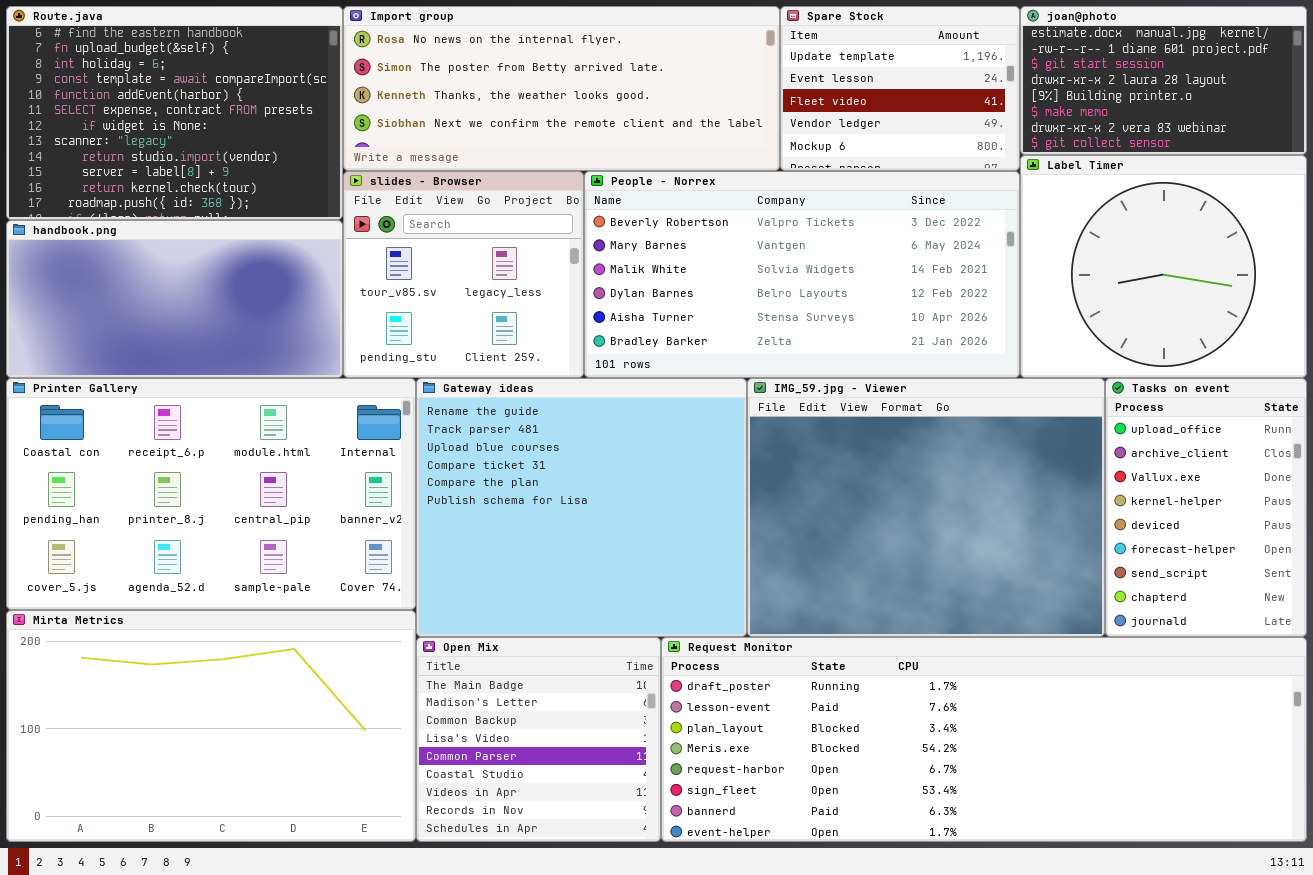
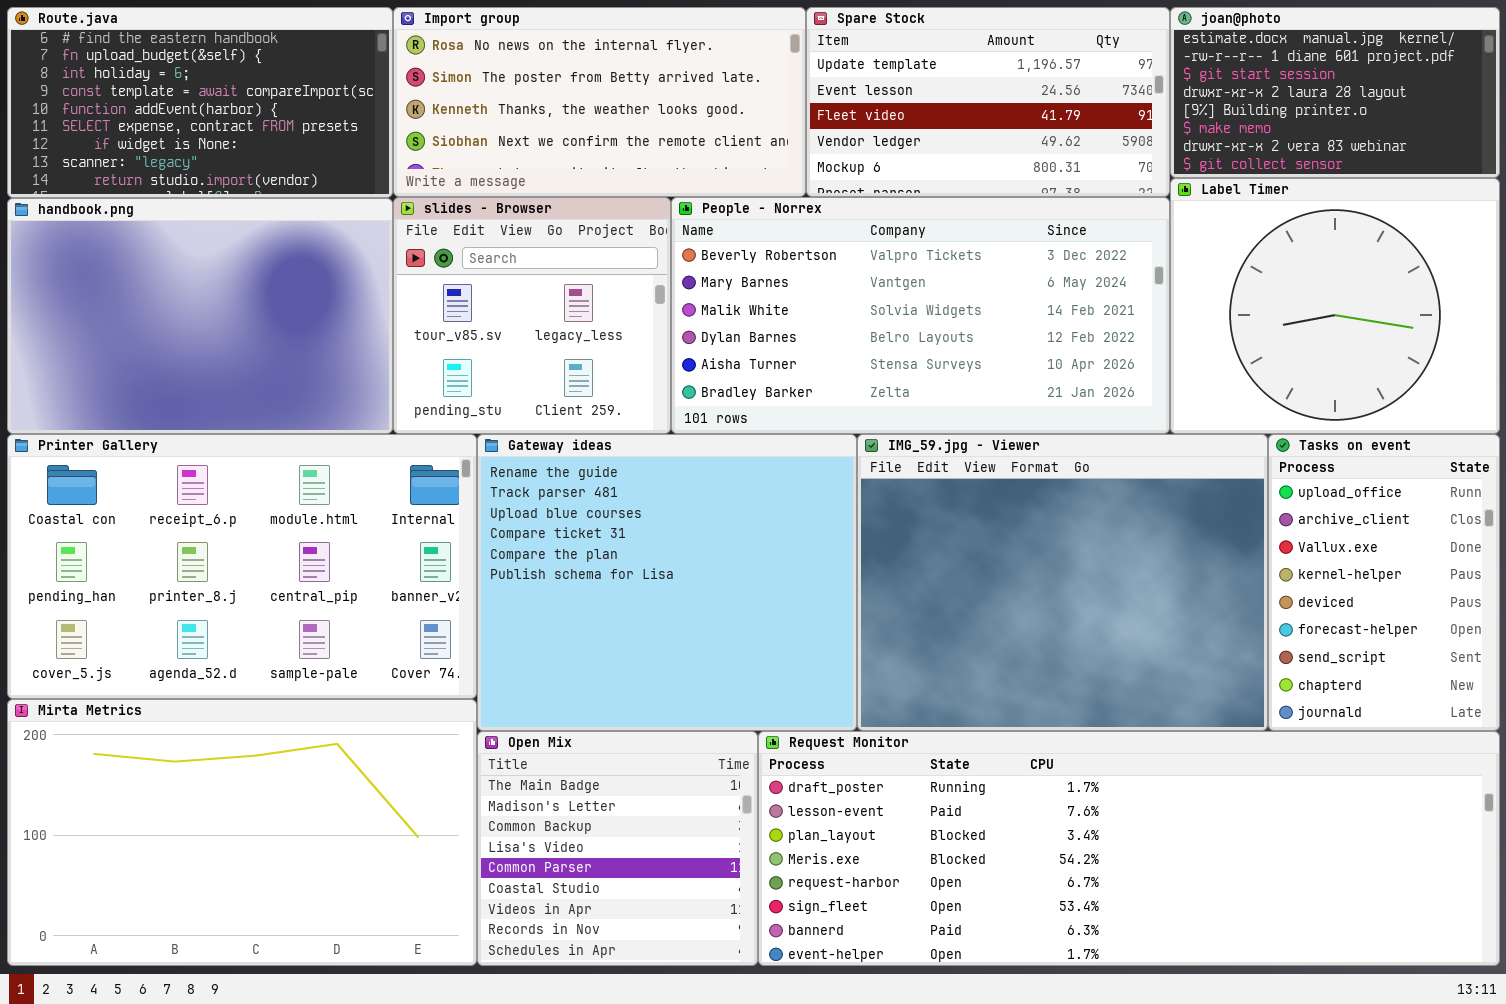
Route.java: [6,6,343,220] -> [7,7,393,198], resized
Import group: [343,6,780,171] -> [393,7,806,197], resized
Spare Stock: [780,6,1020,171] -> [806,7,1170,197], resized
handbook.png: [6,220,343,378] -> [7,198,393,434], resized

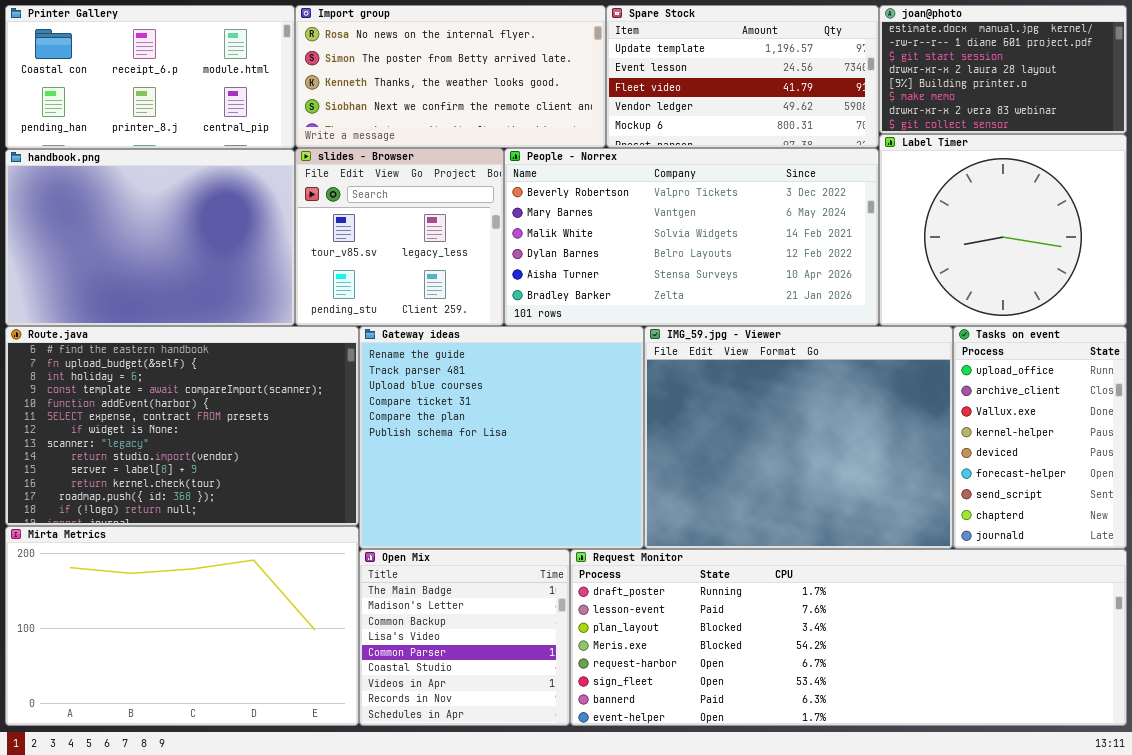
Route.java: [7,7,393,198] -> [5,326,359,526], moved, resized
Printer Gallery: [7,434,477,699] -> [5,5,295,149], moved, resized

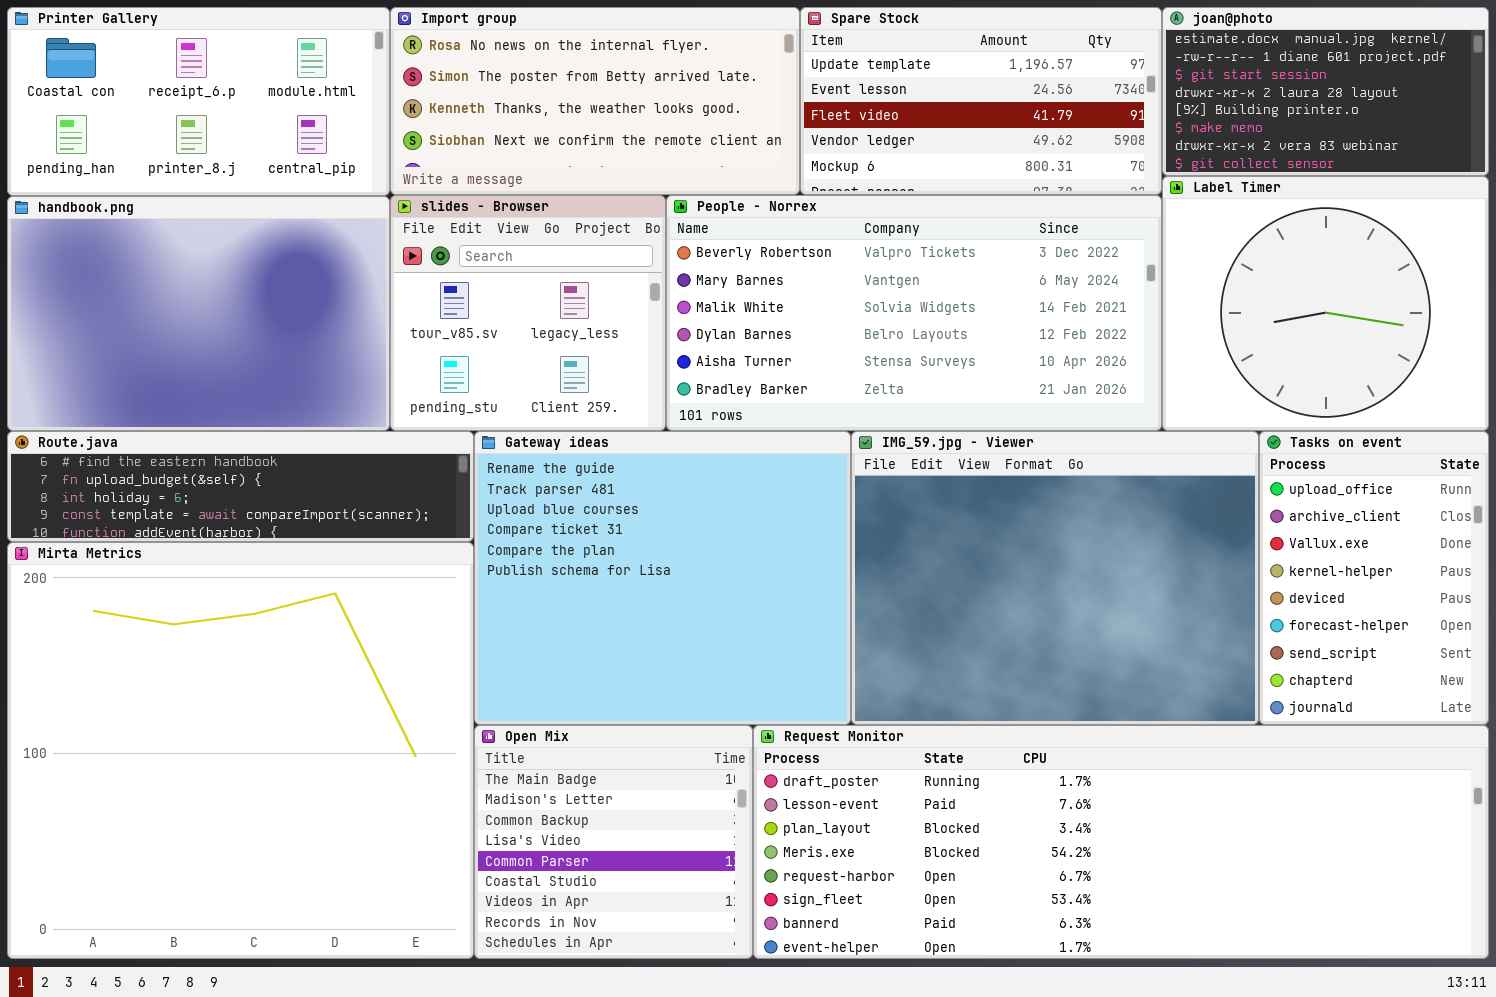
Route.java: [5,326,359,526] -> [7,431,474,542], resized
Mirta Metrics: [5,526,359,726] -> [7,542,474,959], resized

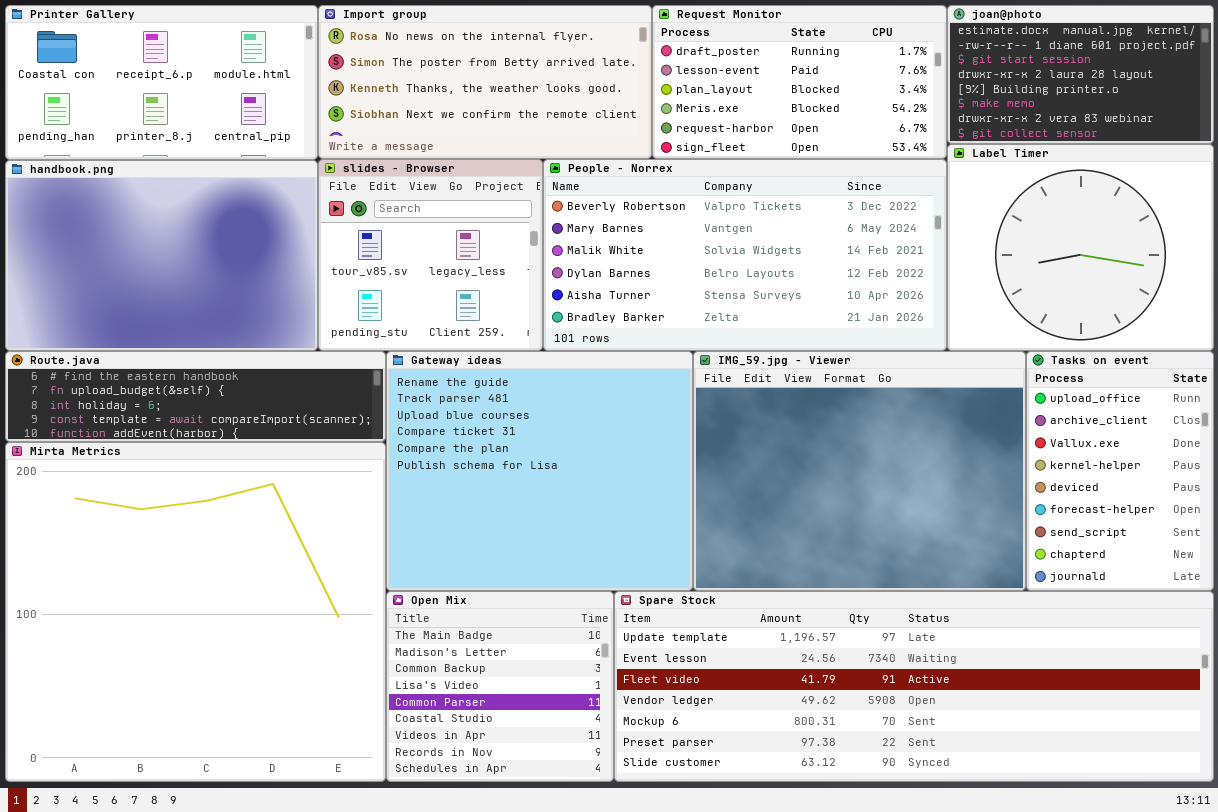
Spare Stock: [800,7,1162,195] -> [614,591,1214,782], moved, resized
Request Monitor: [753,725,1489,959] -> [652,5,947,159], moved, resized

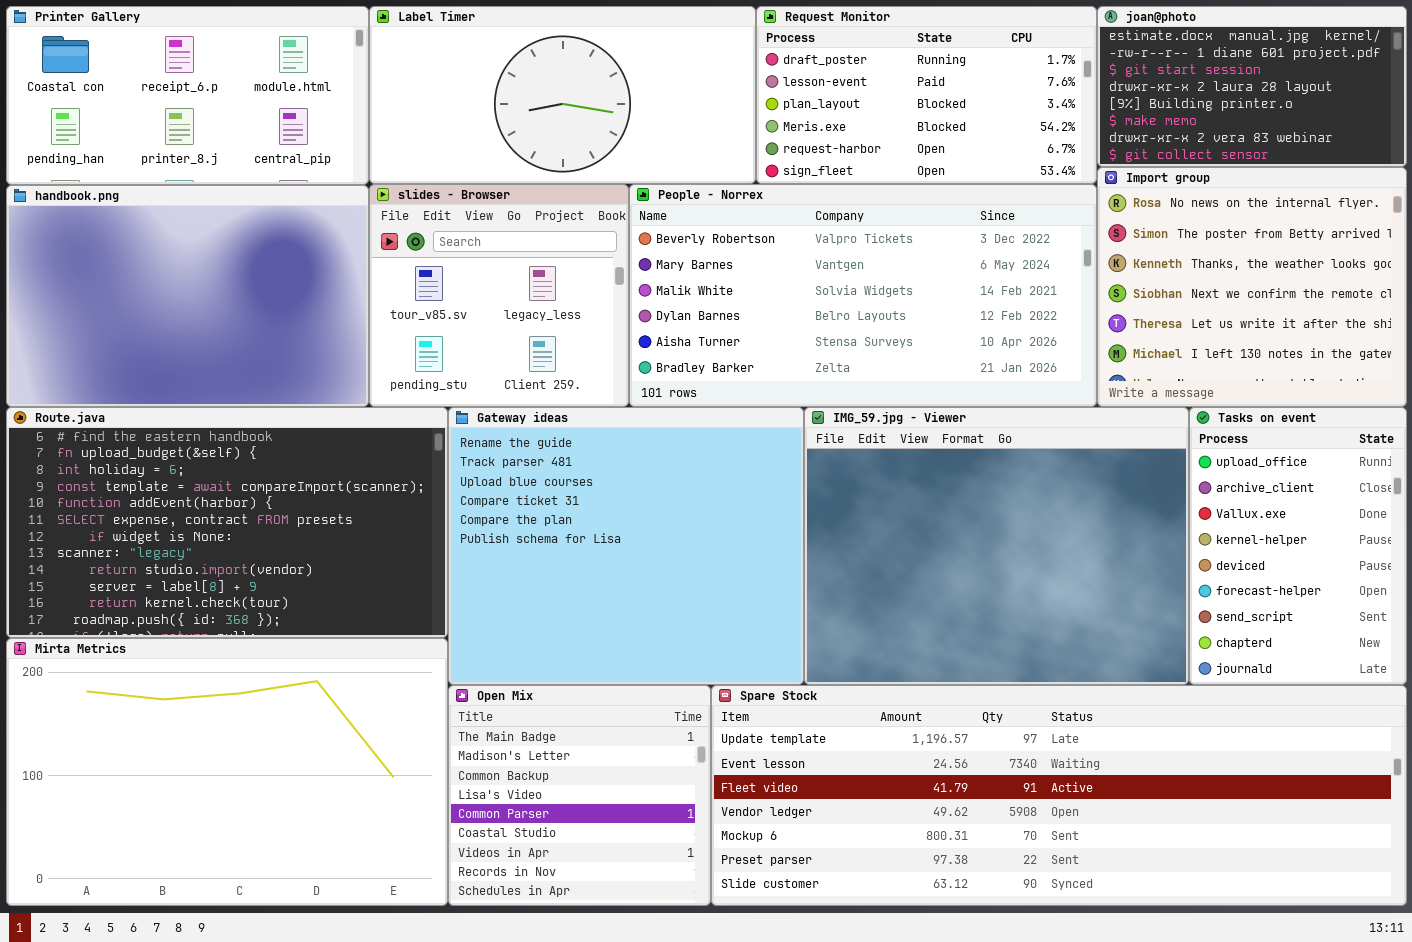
Import group: [318,5,652,159] -> [1097,167,1407,407], moved, resized
Label Timer: [947,144,1214,351] -> [369,6,756,184], moved, resized
Route.java: [5,351,386,442] -> [6,407,448,638], resized
Mirta Metrics: [5,442,386,782] -> [6,638,448,906], resized

